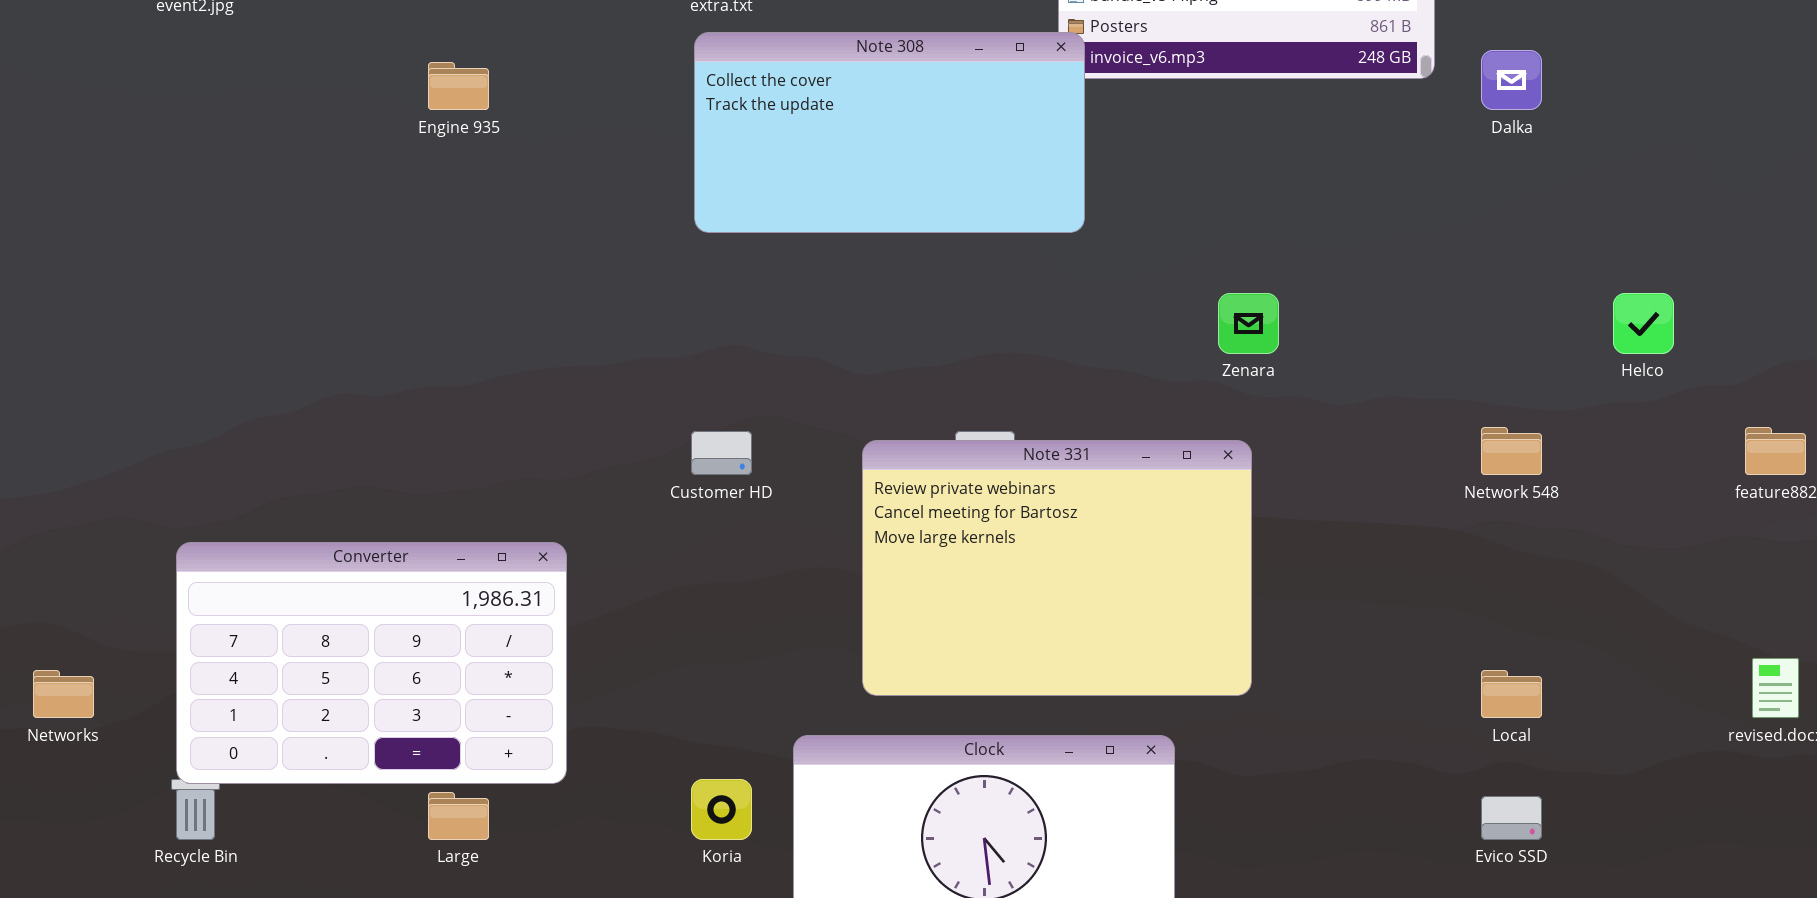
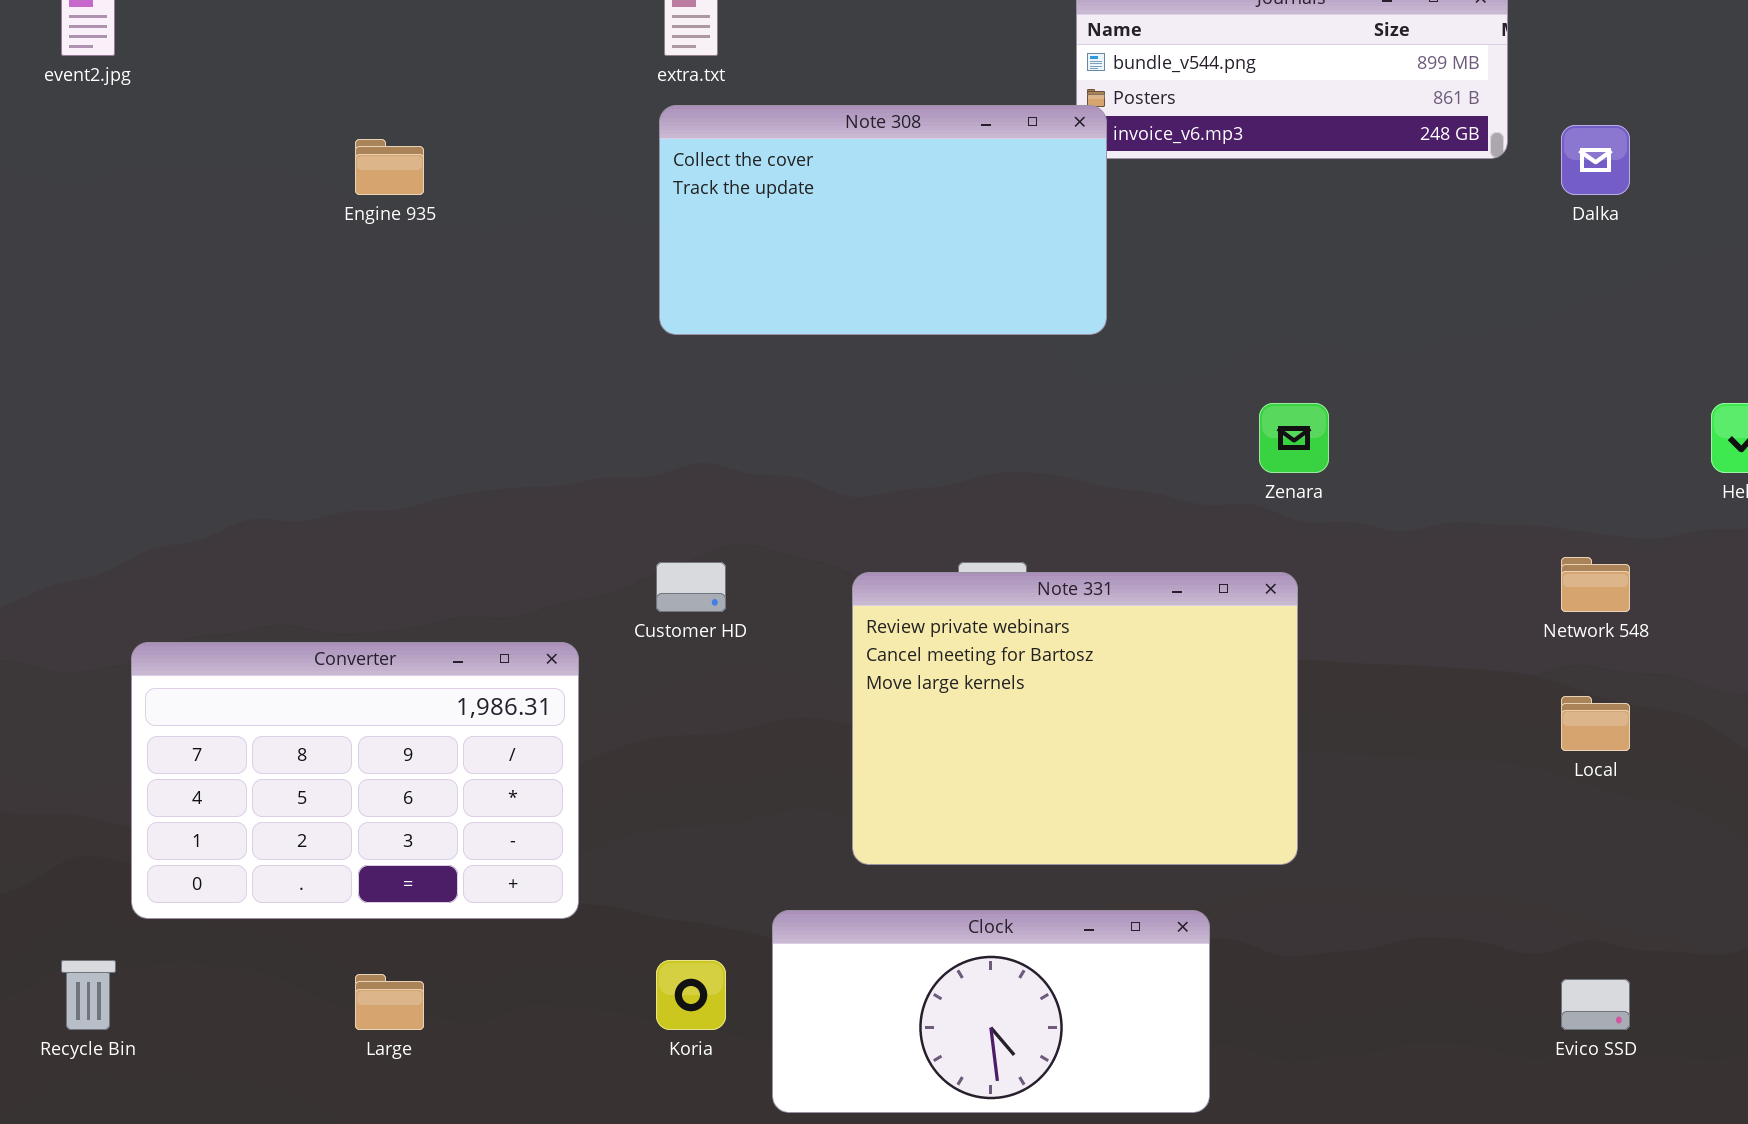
Converter: [176,542,567,784] -> [131,642,579,919], moved
Local: [1481,670,1542,718] -> [1561,696,1630,751], moved

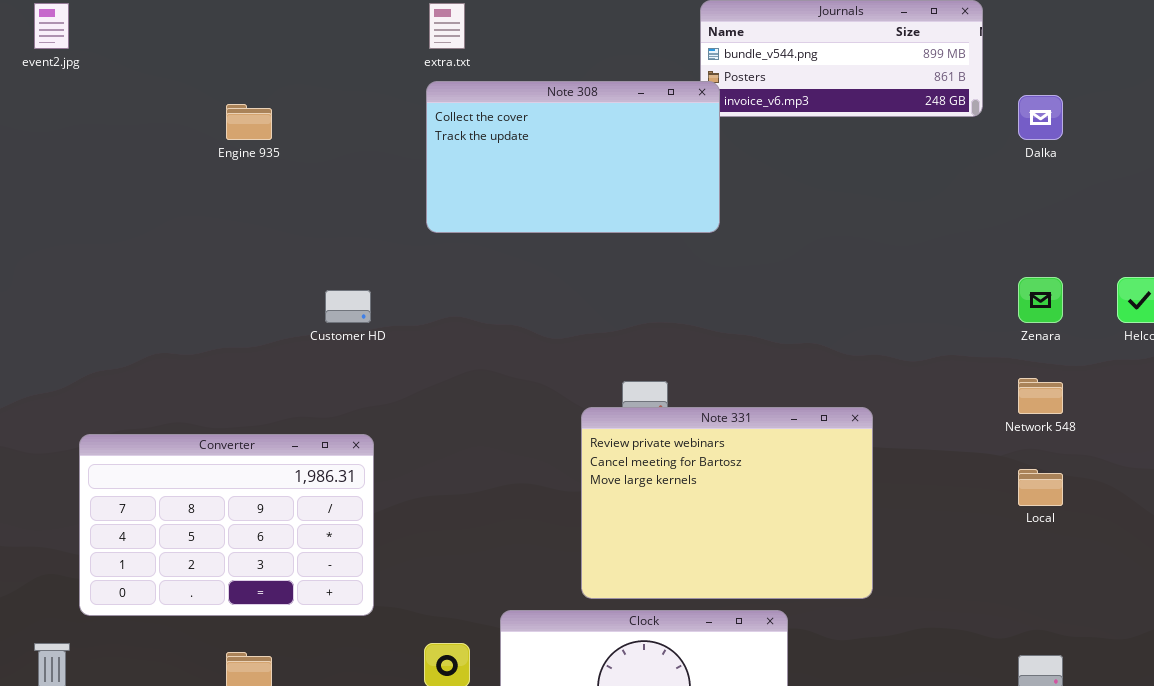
Zenara: [1259,403,1329,473] -> [1018,277,1063,323], moved
Customer HD: [656,562,726,612] -> [325,290,371,323], moved
Note 331: [852,572,1298,865] -> [581,407,873,599], moved

